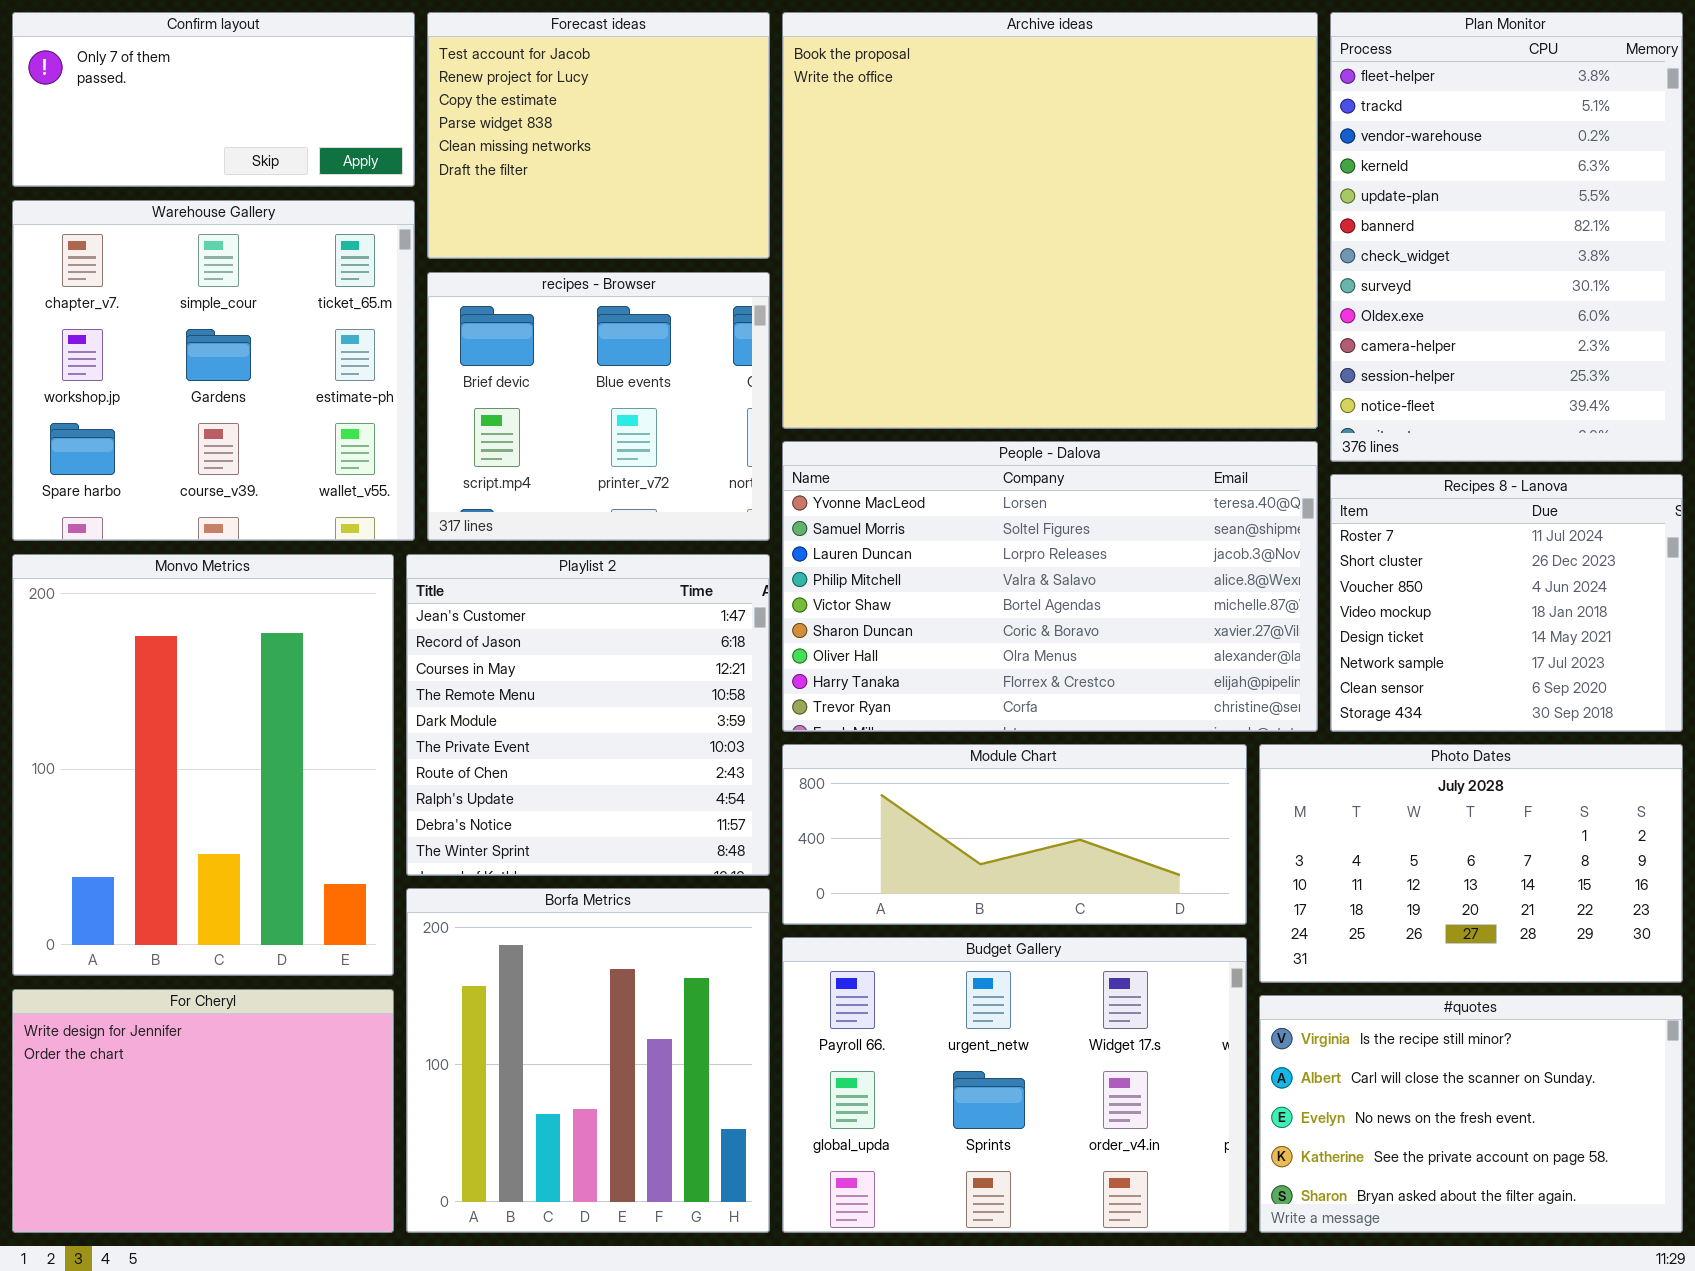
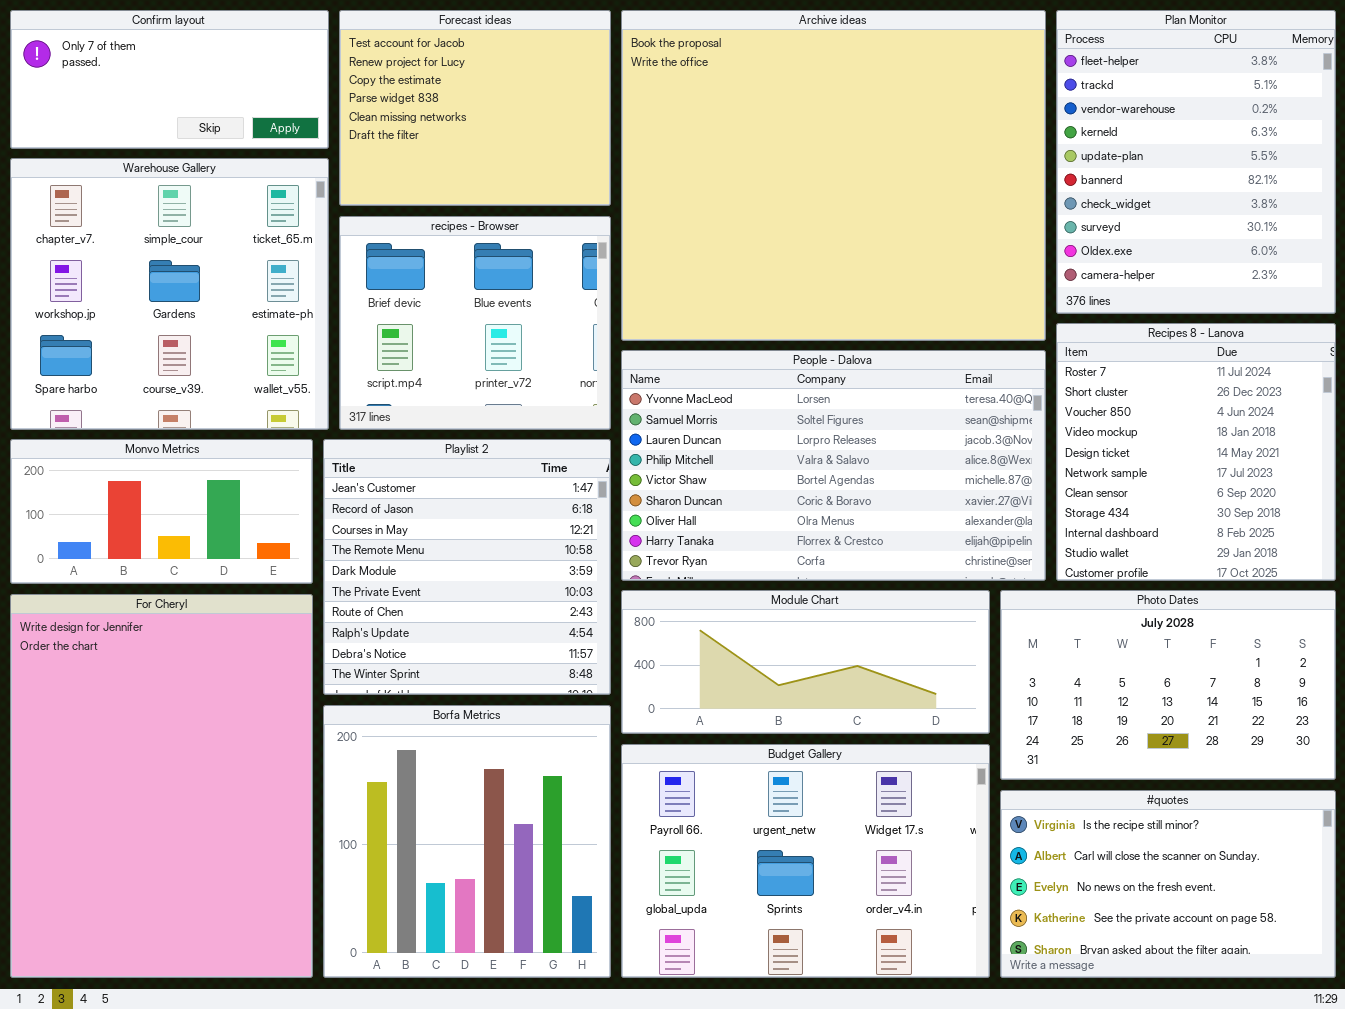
Plan Monitor: [1330,12,1683,462] -> [1056,10,1336,314], resized
Recipes 8 - Lanova: [1330,474,1683,732] -> [1056,323,1336,581], resized
Monvo Metrics: [12,554,394,976] -> [10,439,313,584], resized
For Cheryl: [12,989,394,1233] -> [10,594,313,978], resized

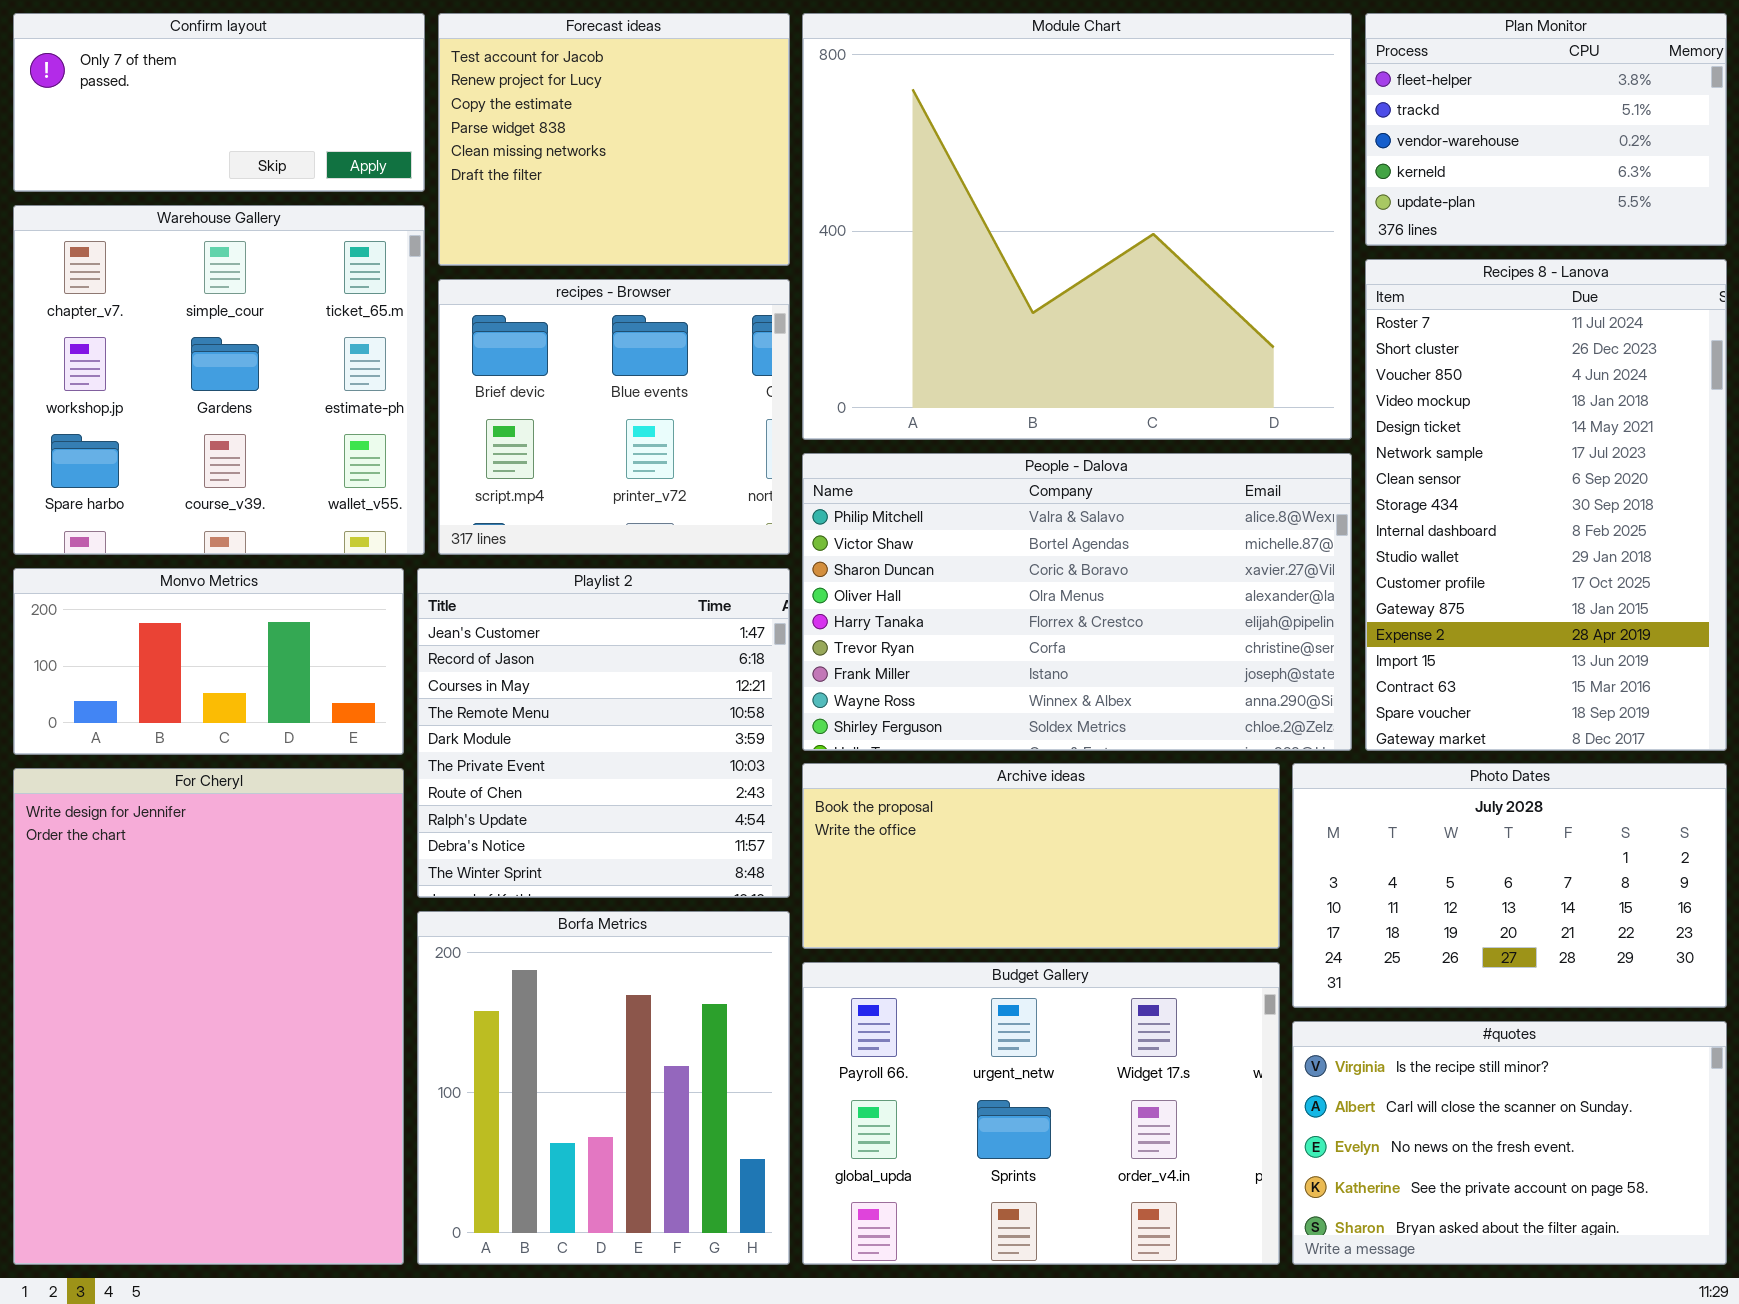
Archive ideas: [621,10,1046,341] -> [802,763,1280,949], moved, resized
Plan Monitor: [1056,10,1336,314] -> [1365,13,1727,246], resized
Recipes 8 - Lanova: [1056,323,1336,581] -> [1365,259,1727,751], resized
People - Dalova: [621,350,1046,581] -> [802,453,1352,751], scrolled down 3 rows
Module Chart: [621,590,990,734] -> [802,13,1352,440], moved, resized

